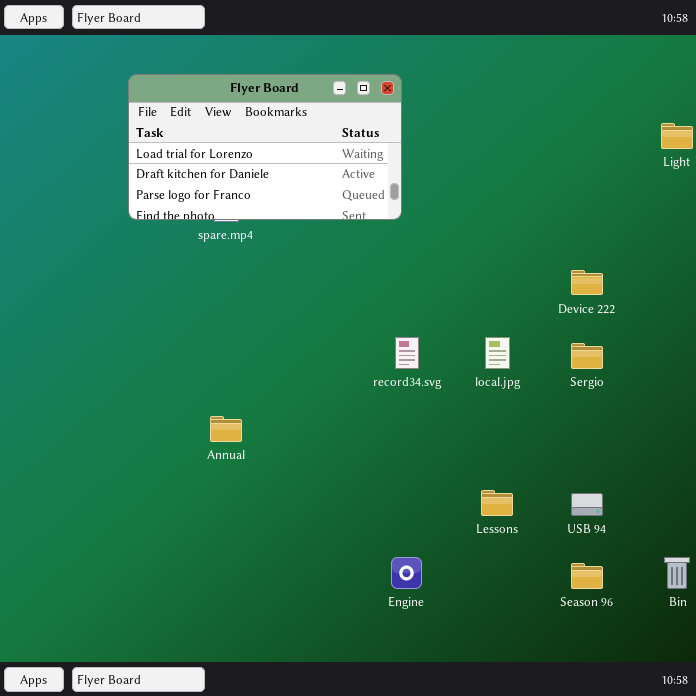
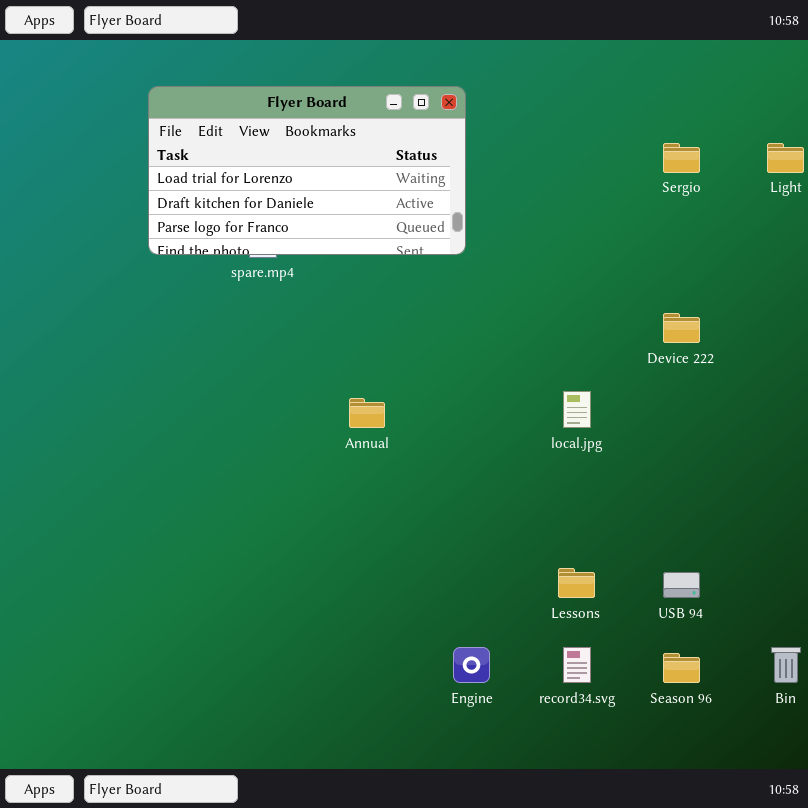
record34.svg: [395,337,419,369] -> [563,647,591,683], moved
Sergio: [571,343,603,369] -> [663,143,700,173], moved
Annual: [210,416,242,442] -> [349,398,385,428], moved

